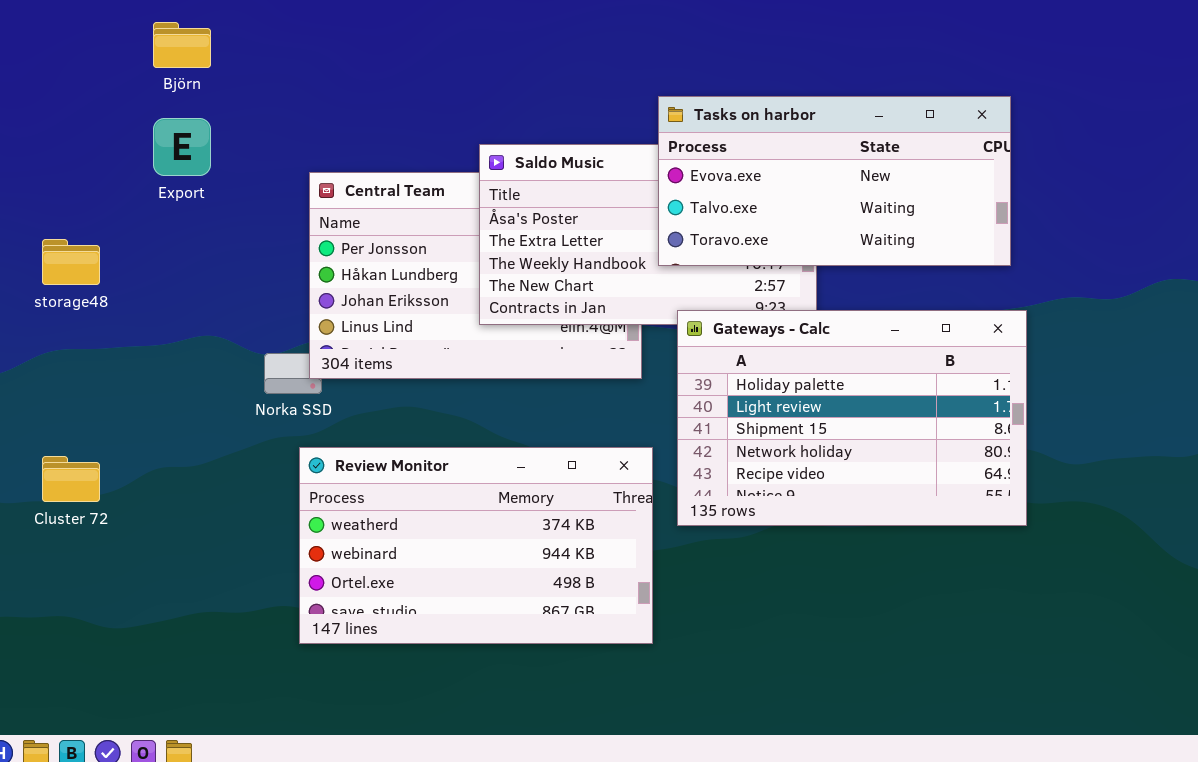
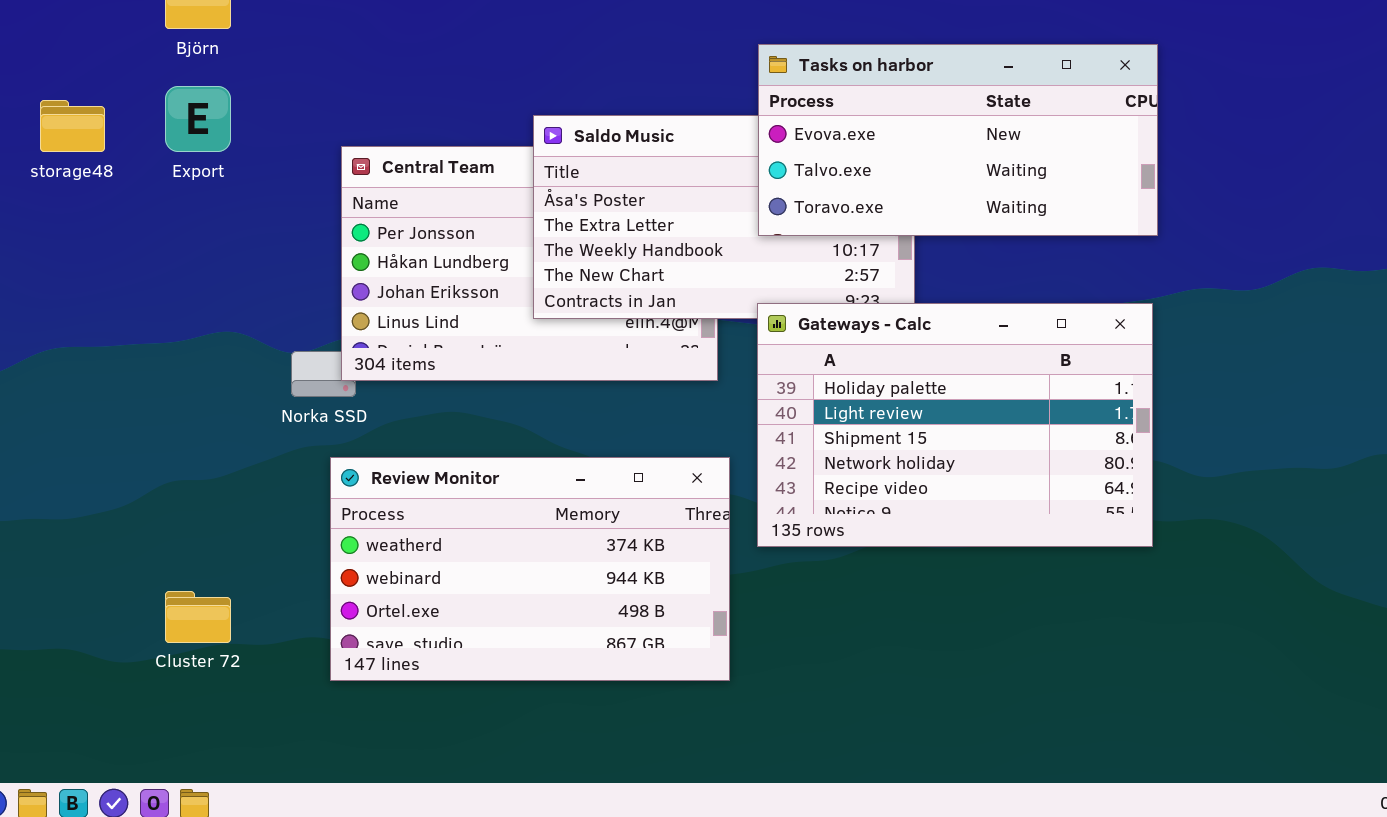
Tasks on harbor: [658,96,1011,266] -> [758,44,1158,236], moved
storage48: [42,239,100,285] -> [40,100,105,152], moved
Cluster 72: [42,456,100,502] -> [165,591,231,643], moved

